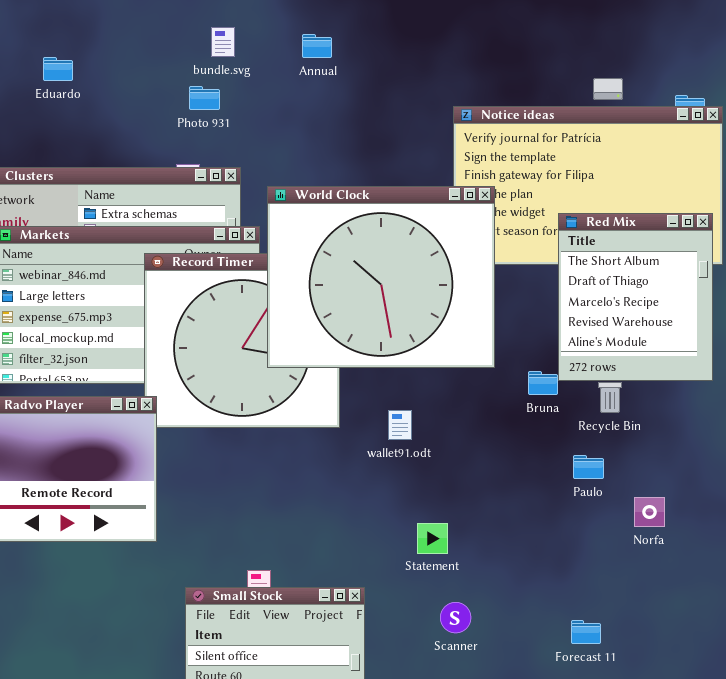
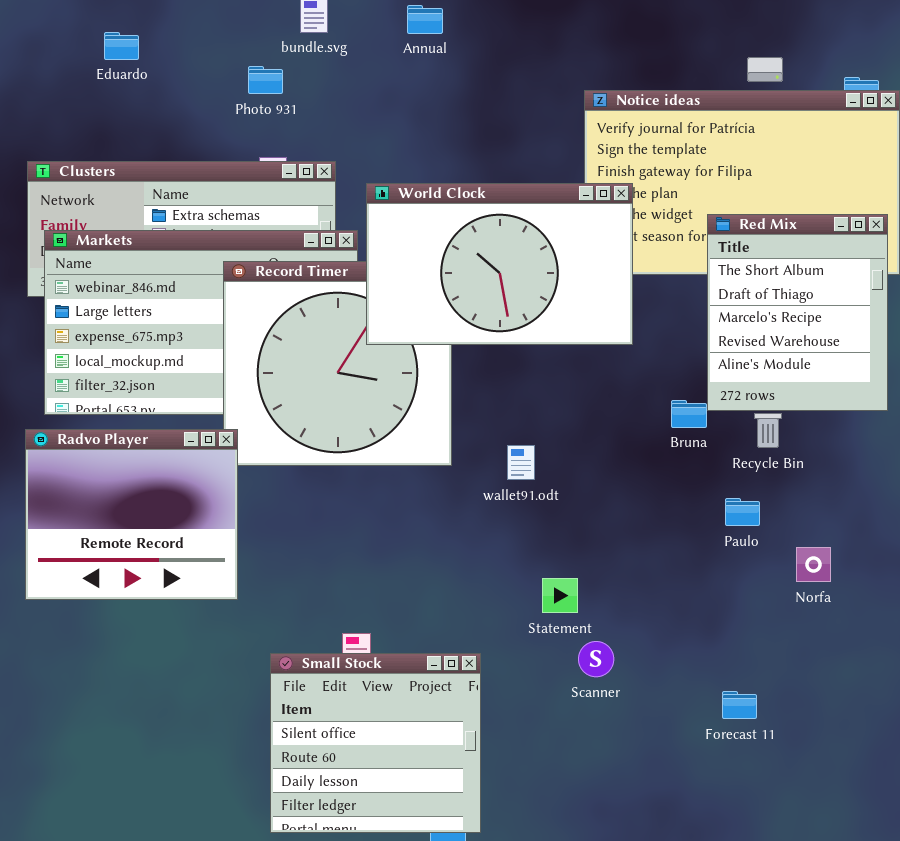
Photo 931: [189,86,220,110] -> [248,66,283,94], moved
World Clock: [267,186,495,368] -> [366,183,633,345], resized
Scanner: [440,602,471,633] -> [578,641,614,677], moved

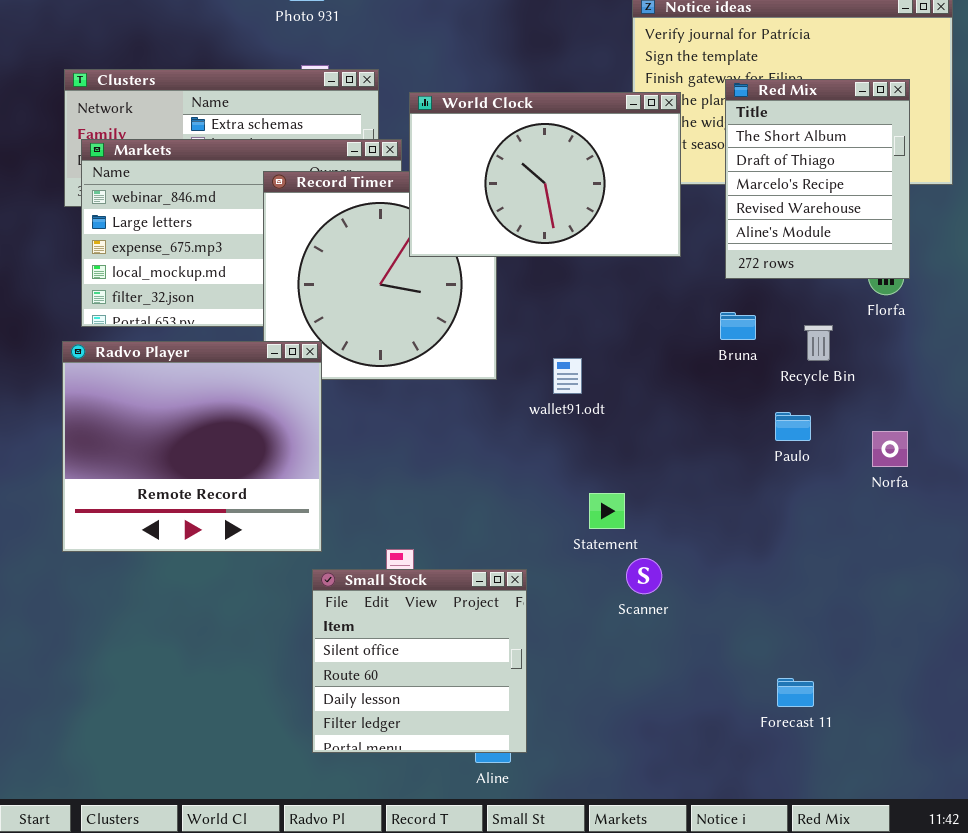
Red Mix: [707,214,888,411] -> [725,79,910,279], moved
Radvo Player: [25,429,238,600] -> [62,341,322,552], resized
Norfa: [796,547,831,582] -> [872,431,908,467], moved
Forecast 11: [722,691,757,719] -> [777,678,814,707], moved

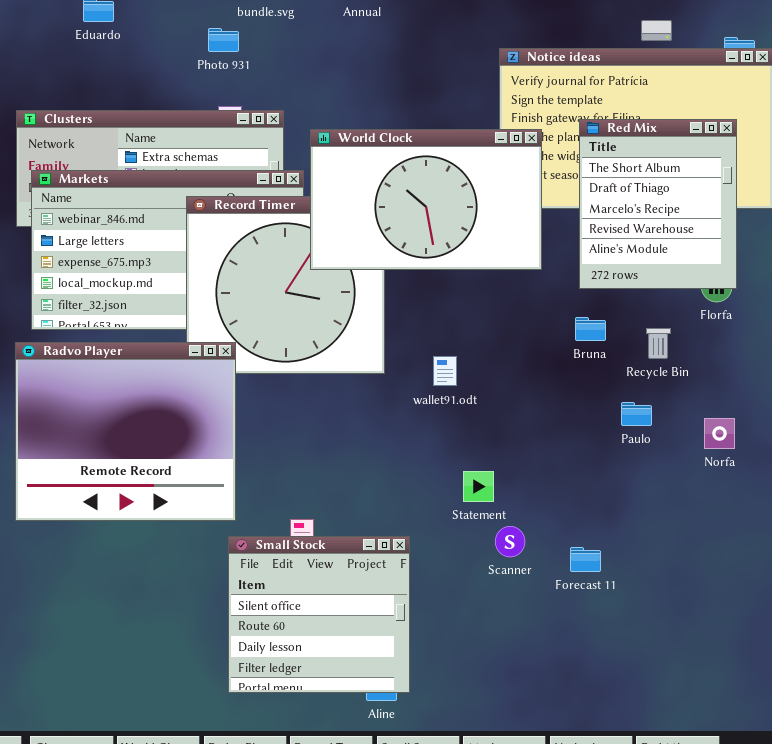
Forecast 11: [777,678,814,707] -> [570,547,601,572], moved

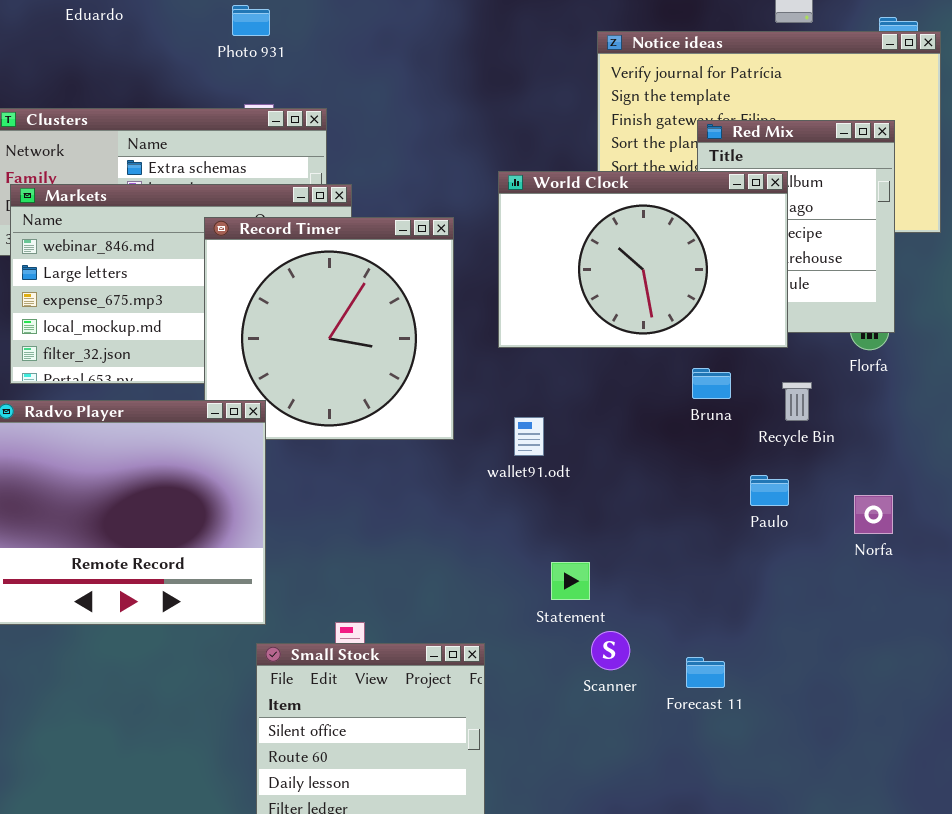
World Clock: [310,129,542,270] -> [498,171,788,348], moved

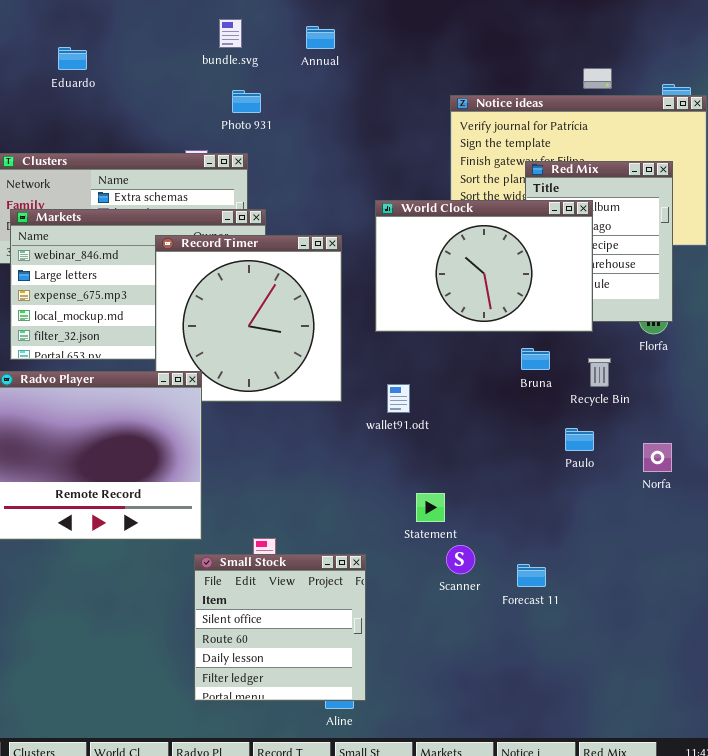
Photo 931: [232,5,270,36] -> [232,90,261,113], moved

